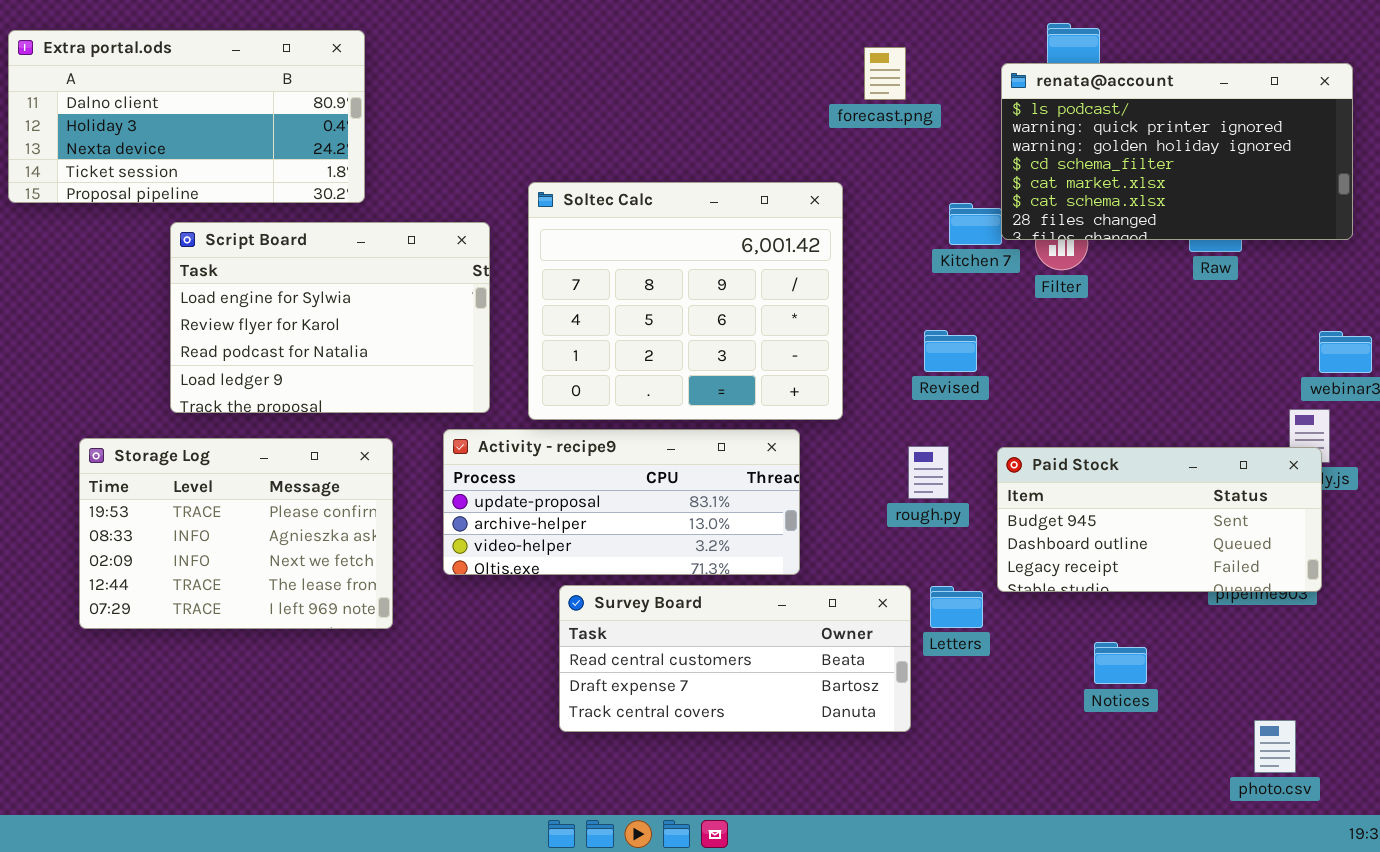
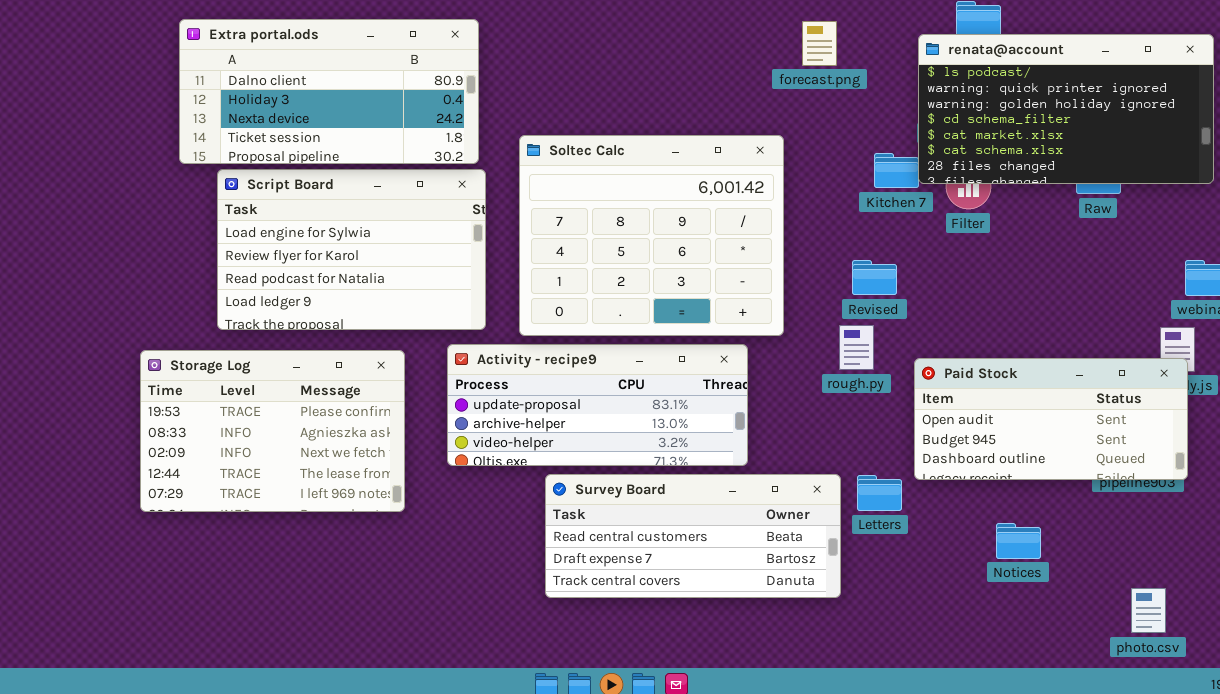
Extra portal.ods: [8,30,365,203] -> [179,19,479,164], moved
rough.py: [908,446,949,499] -> [839,325,874,370], moved
Paid Stock: [997,447,1322,592] -> [914,358,1188,480], scrolled up 1 row

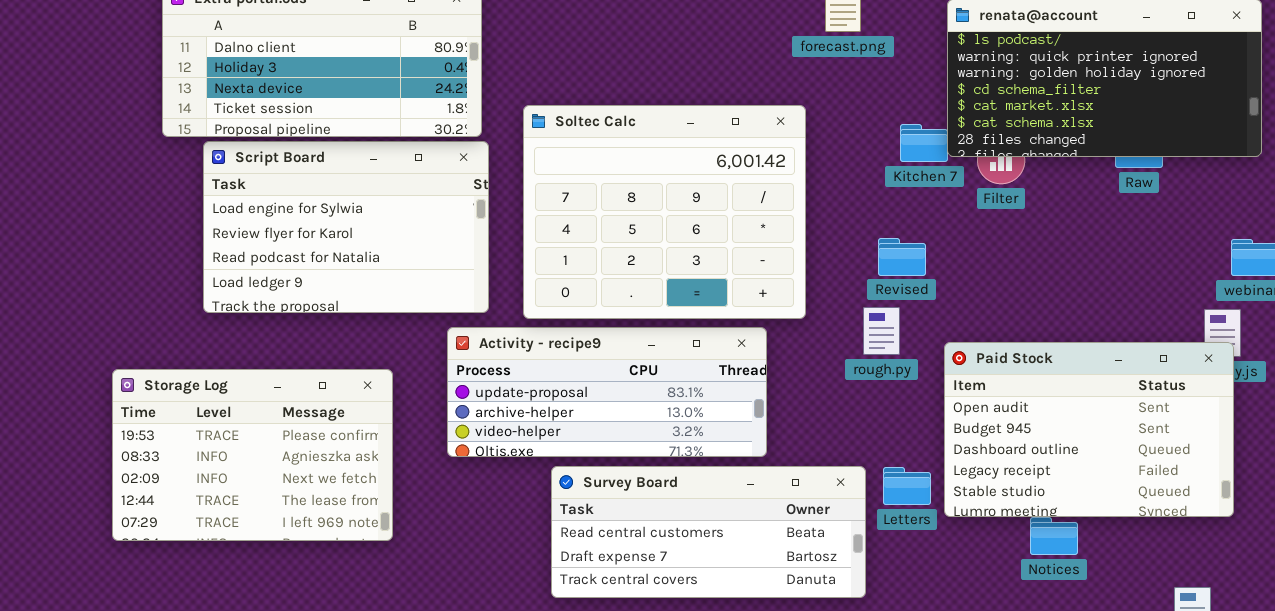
Storage Log: [140,350,405,512] -> [112,369,393,541], moved
Paid Stock: [914,358,1188,480] -> [944,342,1234,517], resized

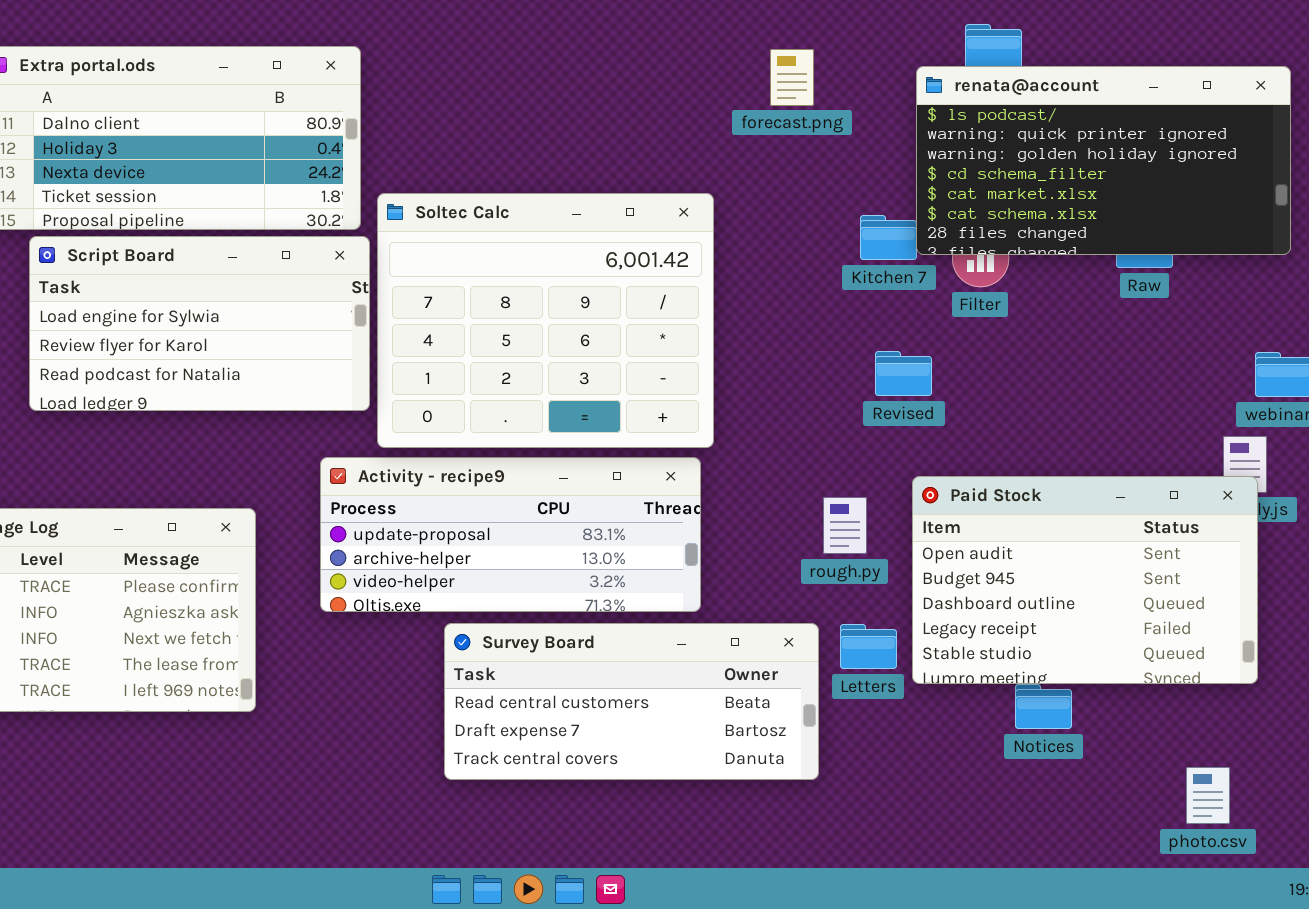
Soltec Calc: [523,105,806,319] -> [377,193,714,448], moved
Script Board: [203,141,489,313] -> [29,236,370,411], resized
Revised: [878,238,926,276] -> [875,351,932,396], moved
rough.py: [863,307,900,355] -> [823,497,867,554], moved

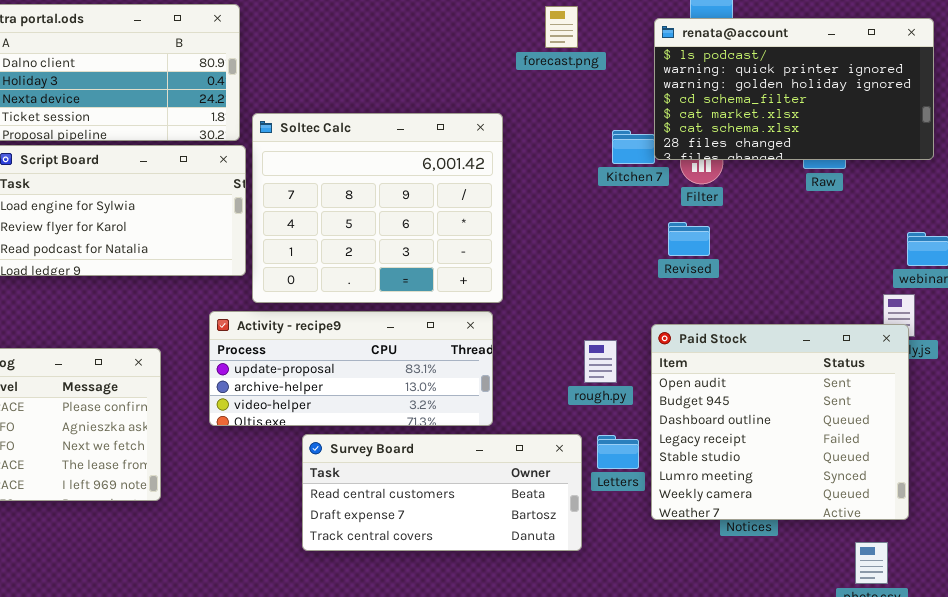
Revised: [875,351,932,396] -> [668,222,710,256], moved
Paid Stock: [912,476,1258,684] -> [651,324,909,520], resized

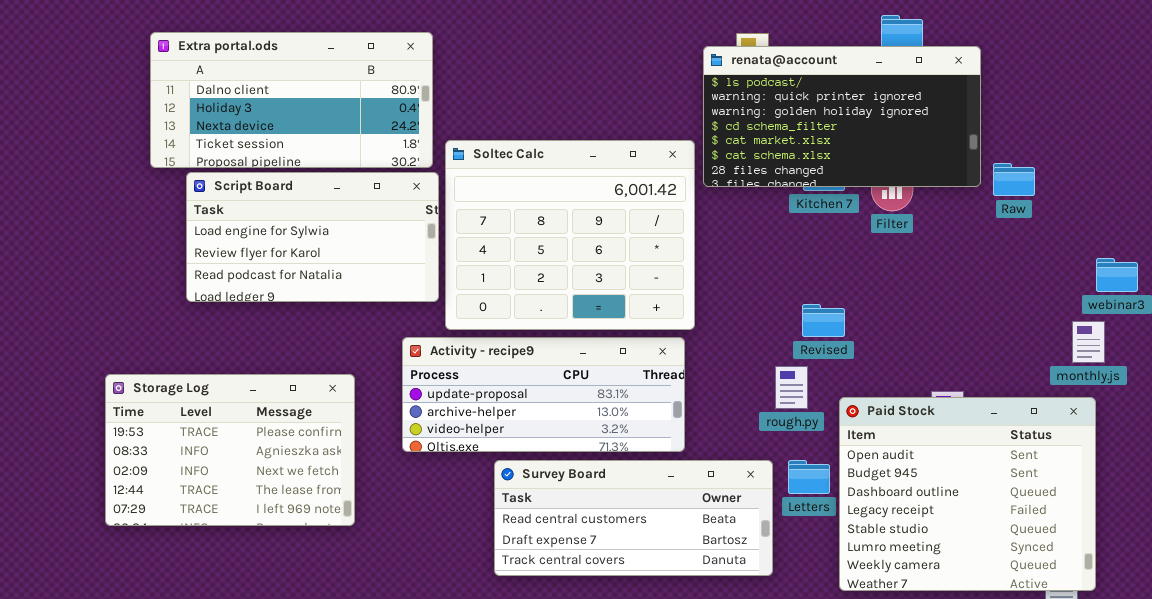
renata@account: [654,18,934,160] -> [703,46,981,187], moved
Revised: [668,222,710,256] -> [802,304,845,337], moved
Paid Stock: [651,324,909,520] -> [839,397,1096,591], moved

